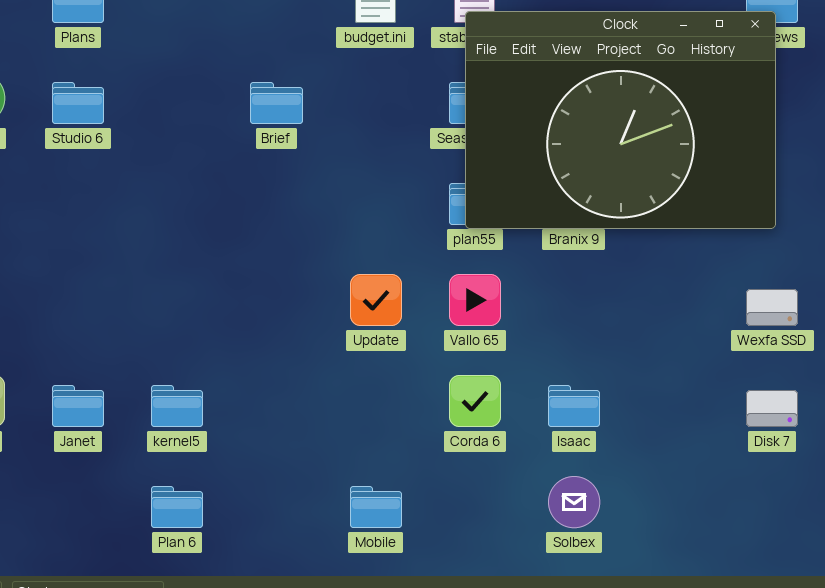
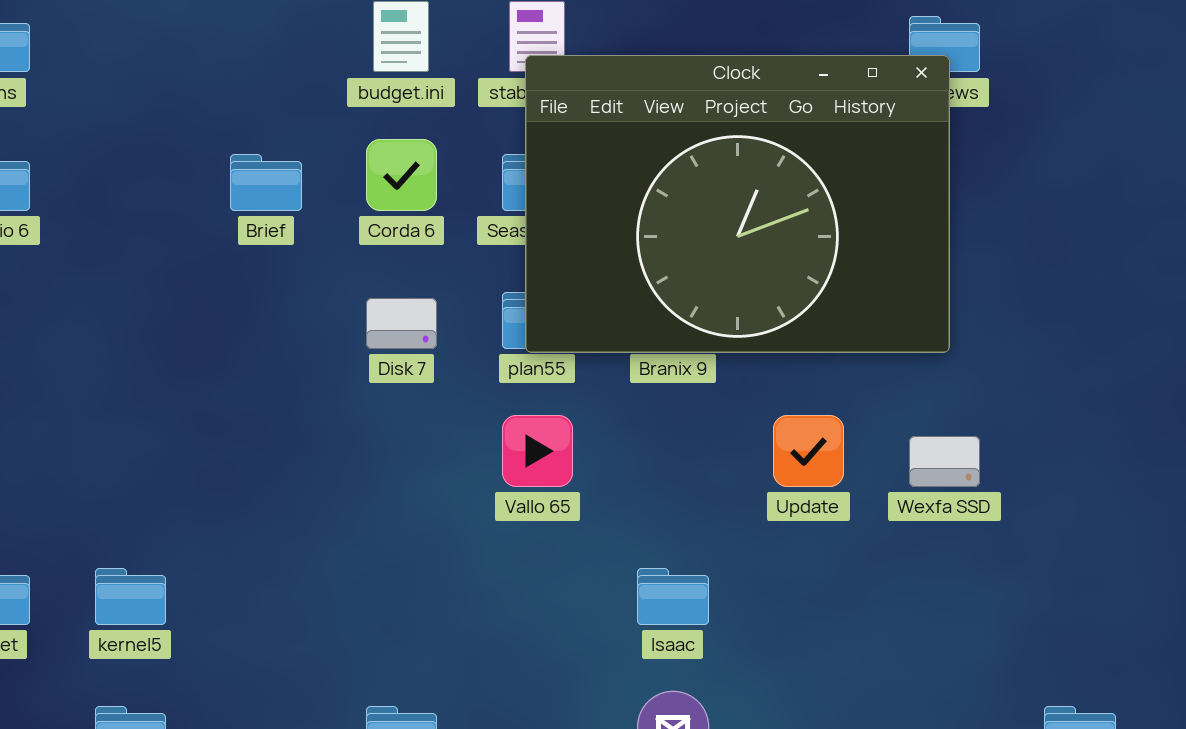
Update: [350,274,402,326] -> [773,415,844,487], moved
Corda 6: [449,375,501,427] -> [366,139,437,211], moved
Disk 7: [746,390,798,427] -> [366,298,437,349], moved

